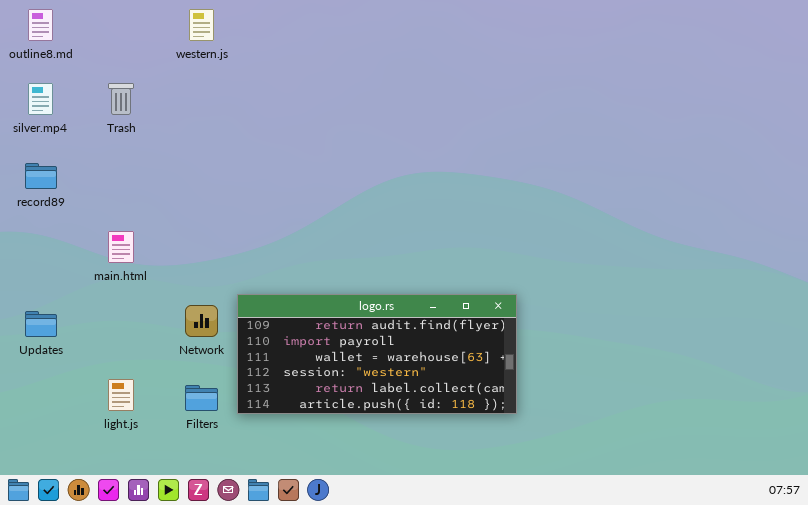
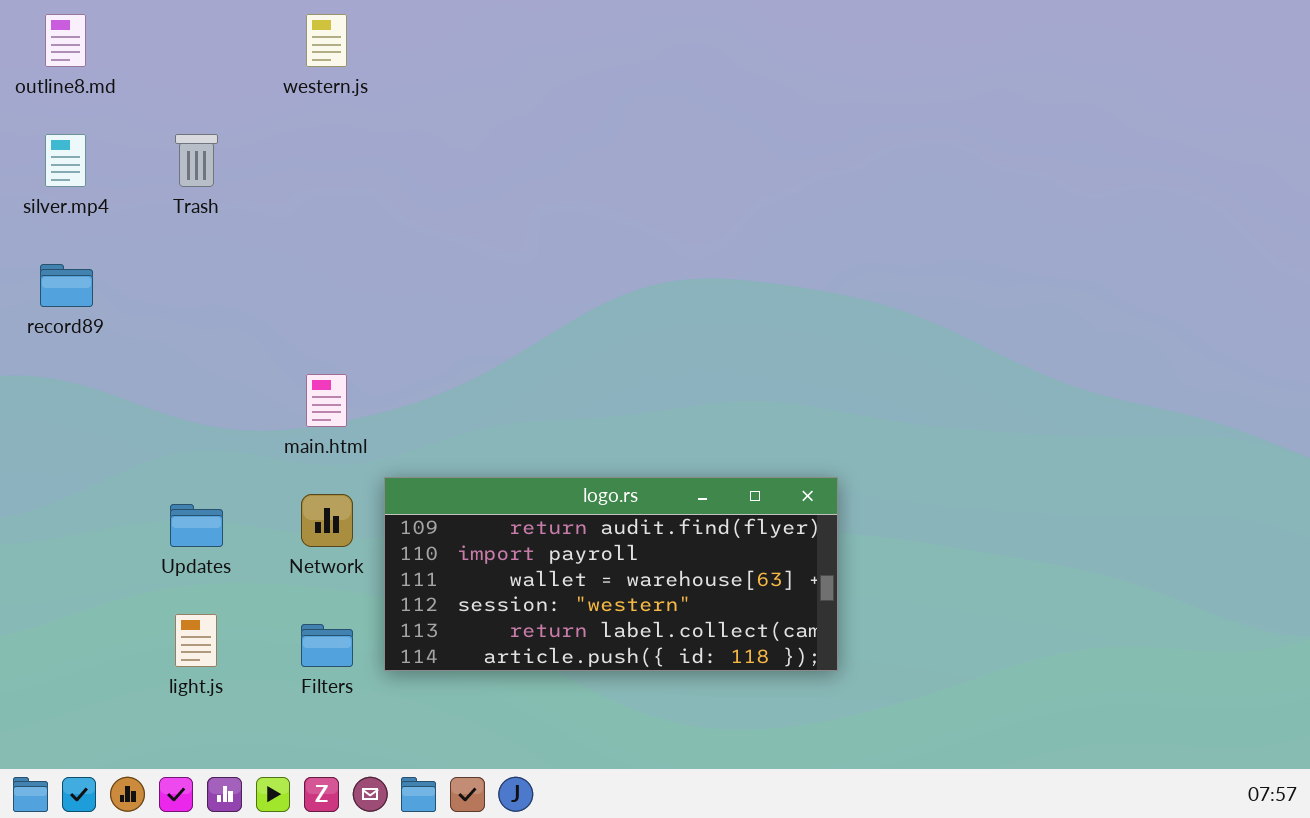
main.html: [108,231,134,263] -> [306,374,347,427], moved
Updates: [25,311,57,337] -> [170,504,223,547], moved

